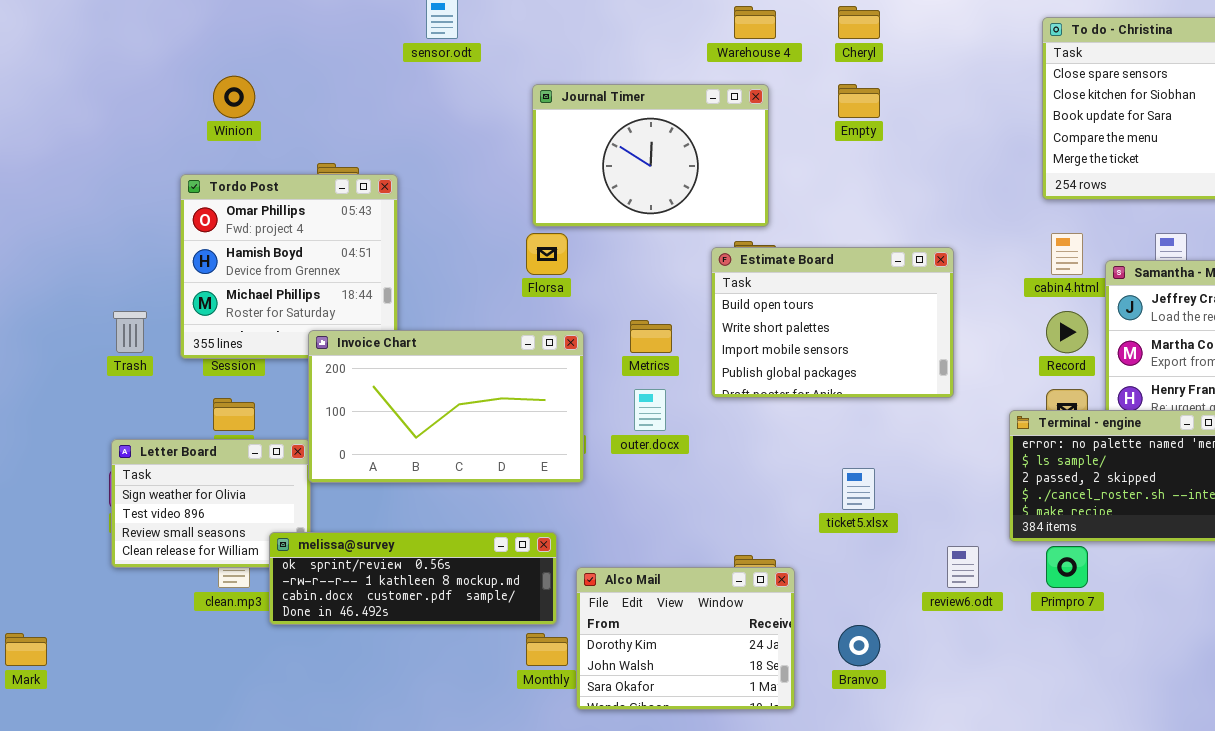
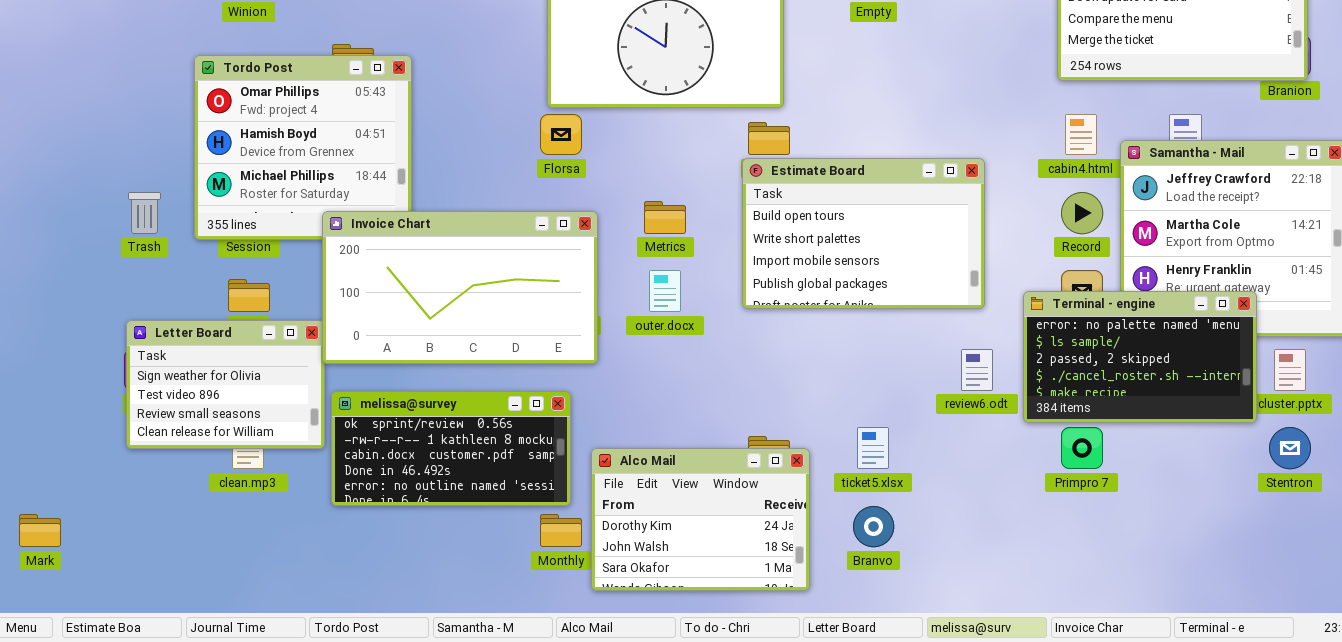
Estimate Board: [711,247,954,398] -> [742,158,985,309], moved
ticket5.xlsx: [842,468,875,510] -> [857,427,889,469], moved
melissa@survey: [269,532,557,625] -> [331,391,571,506], resized
review6.odt: [947,546,979,588] -> [961,349,993,391], moved

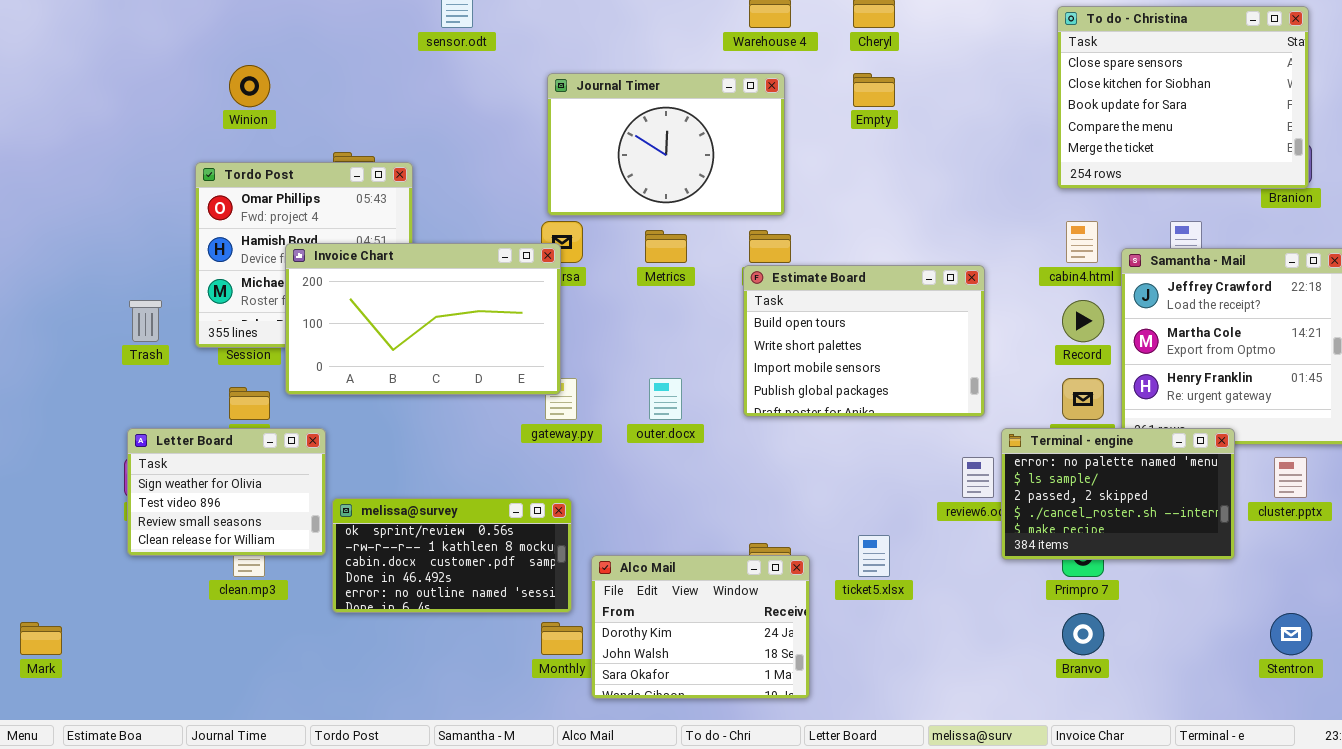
Metrics: [644,201,686,234] -> [645,230,687,263], moved
Invoice Chart: [322,211,598,364] -> [285,243,561,395], moved
Terminal - engine: [1023,291,1257,423] -> [1001,428,1235,560], moved
Stentron: [1269,427,1311,469] -> [1270,613,1312,655], moved
Branvo: [853,506,894,547] -> [1062,613,1104,655], moved

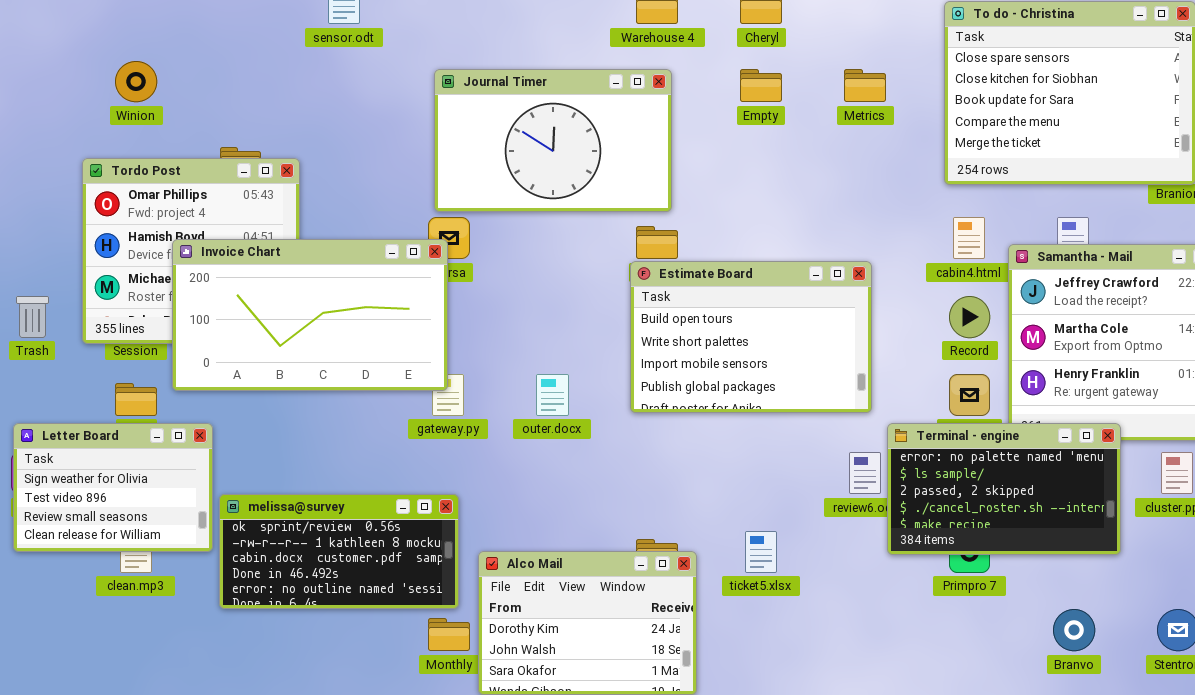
Metrics: [645,230,687,263] -> [844,69,886,102], moved
Branvo: [1062,613,1104,655] -> [1053,609,1095,651], moved

